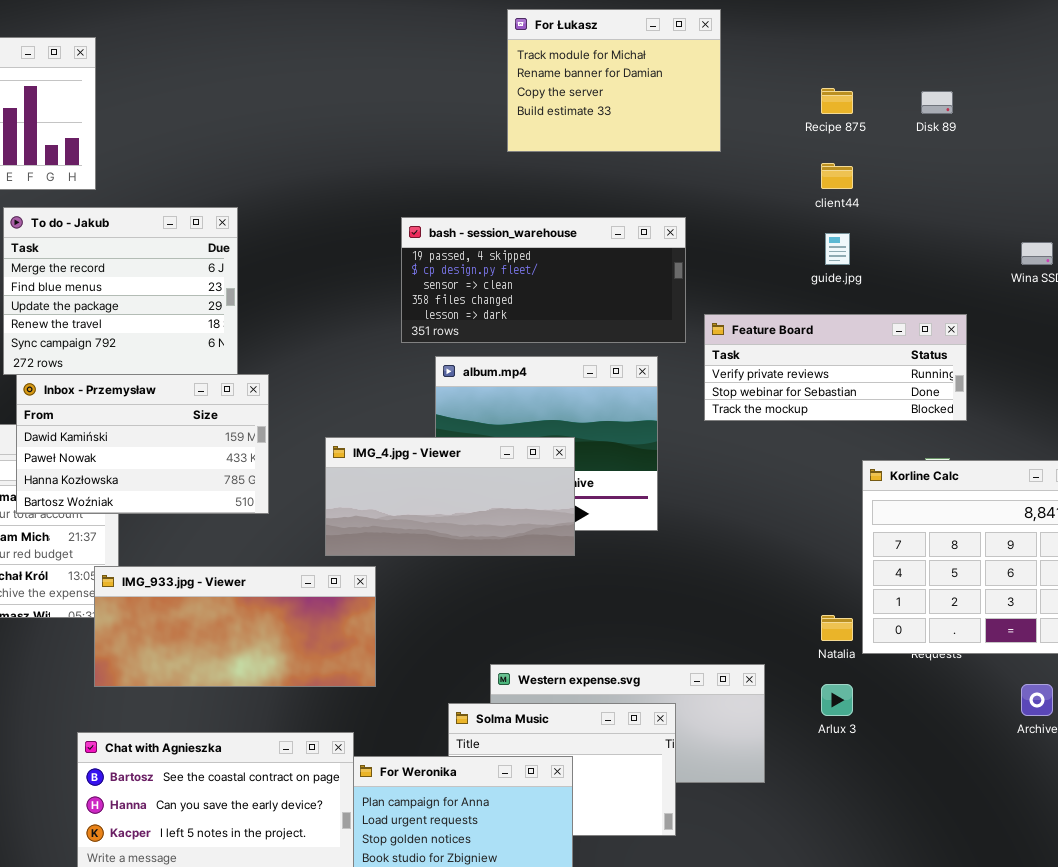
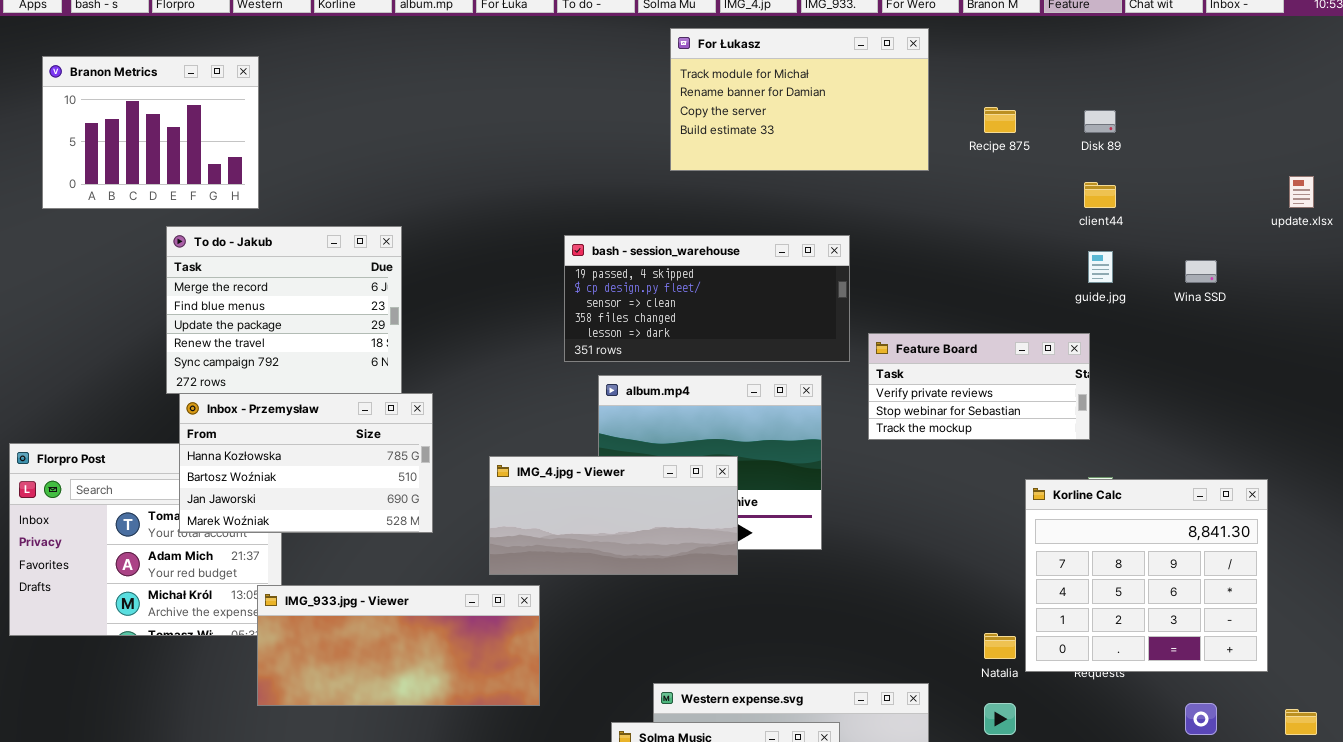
For Łukasz: [507,9,721,152] -> [670,28,929,171], resized
client44: [821,163,853,189] -> [1084,182,1116,208], moved
guide.jpg: [825,233,850,265] -> [1088,251,1113,283], moved
Feature Board: [704,314,967,421] -> [868,333,1090,440], resized
Inbox - Przemysław: [16,374,269,514] -> [179,393,433,533], scrolled down 2 rows

